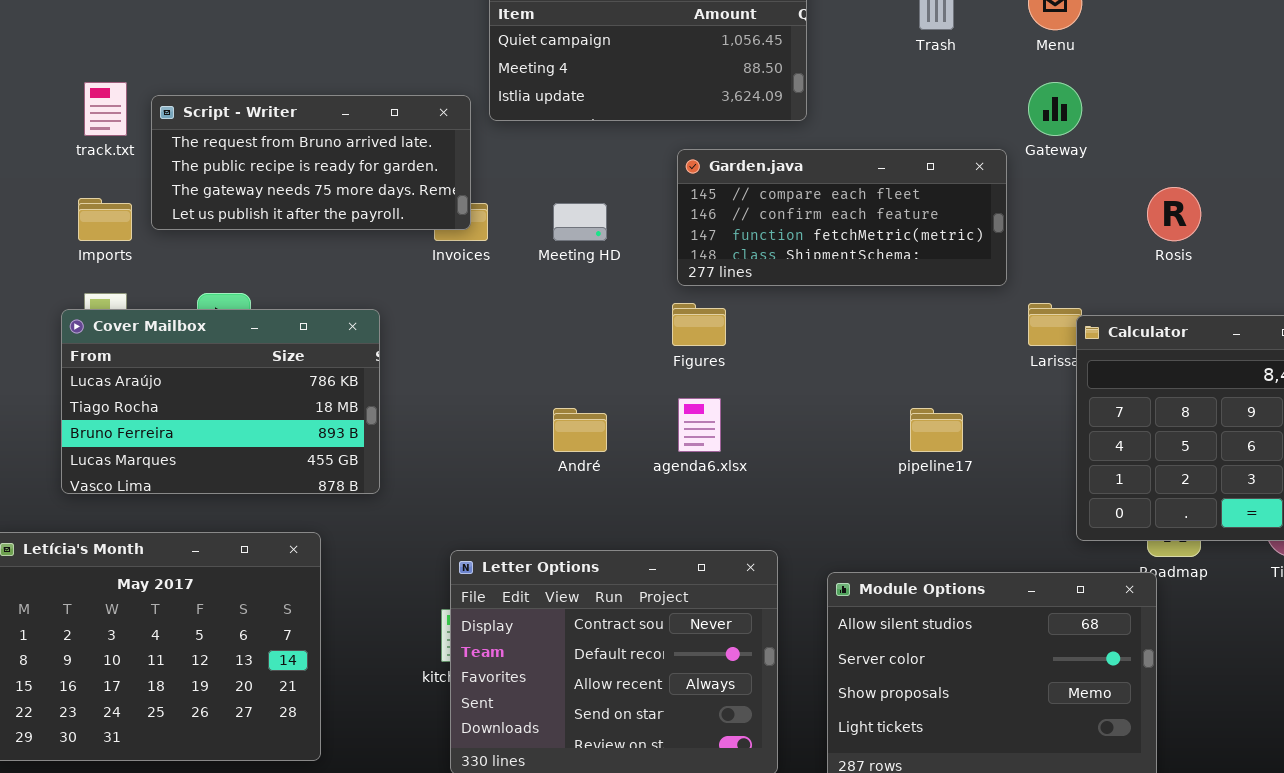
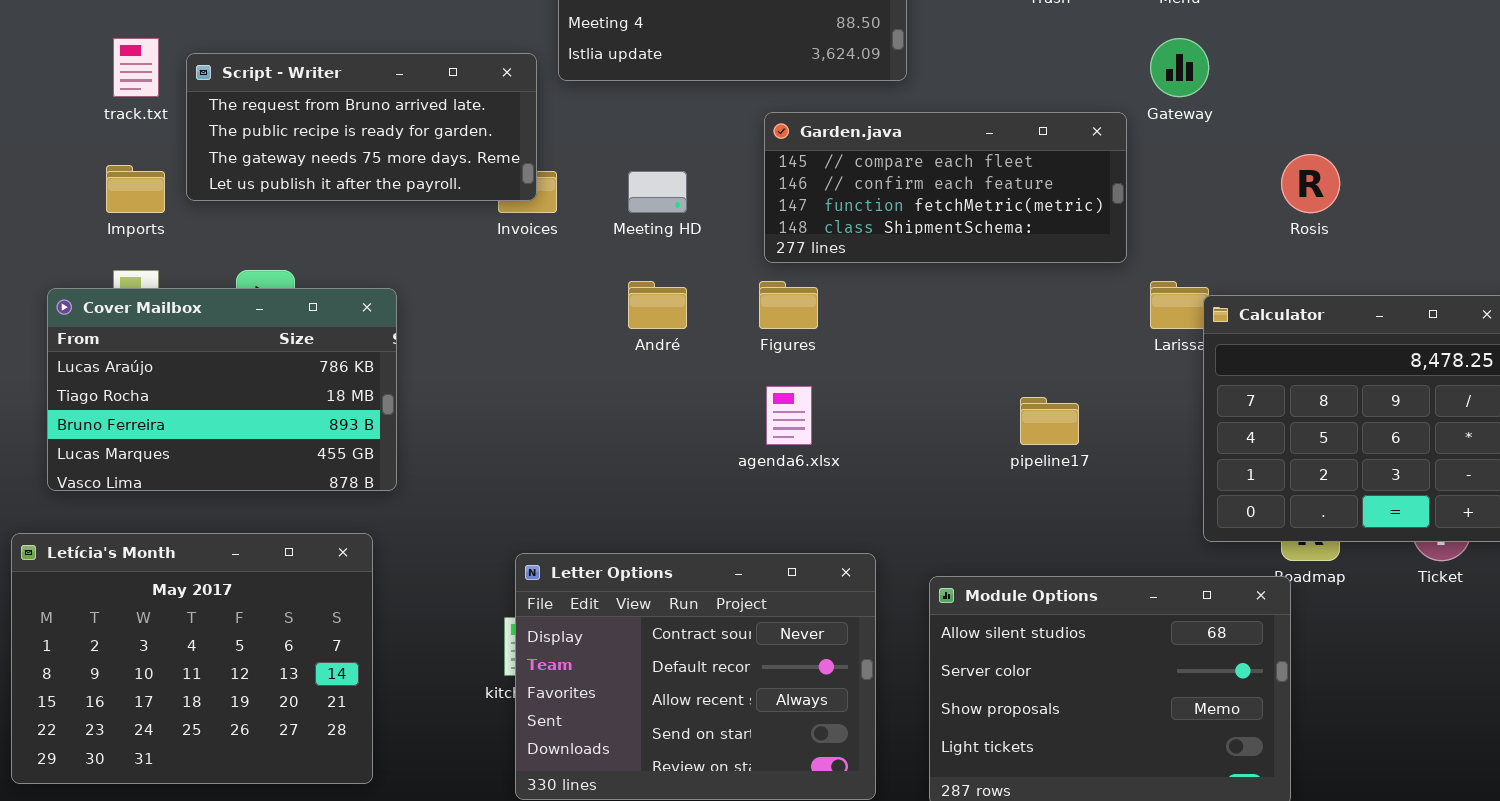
Cover Mailbox: [61,309,380,494] -> [47,288,397,491], moved
André: [553,408,607,452] -> [628,281,687,329], moved

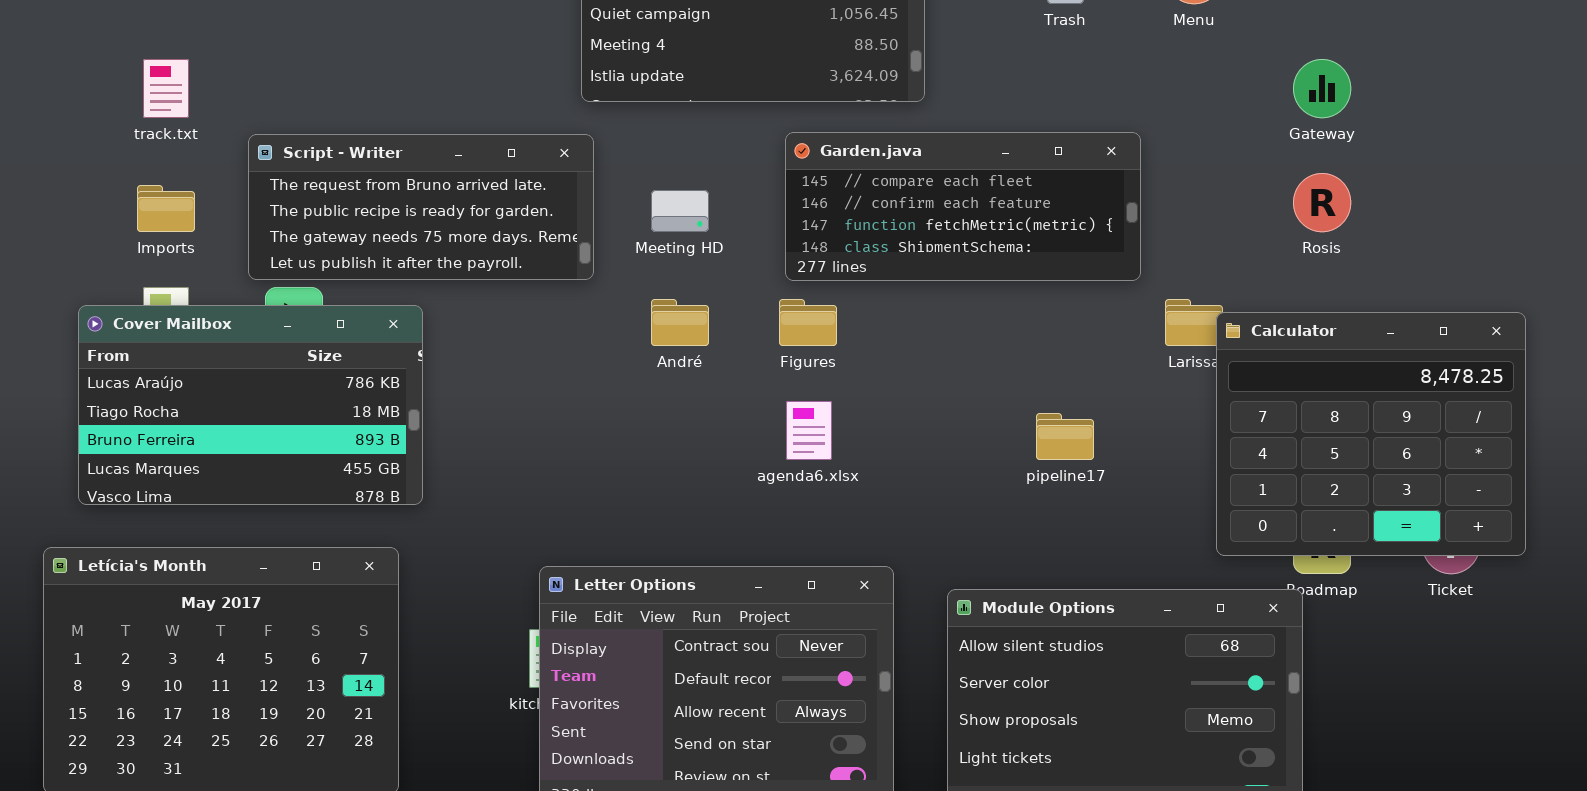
Gateway: [1150,38,1209,97] -> [1293,59,1351,118], moved
Script - Writer: [186,53,537,201] -> [248,134,594,280], moved

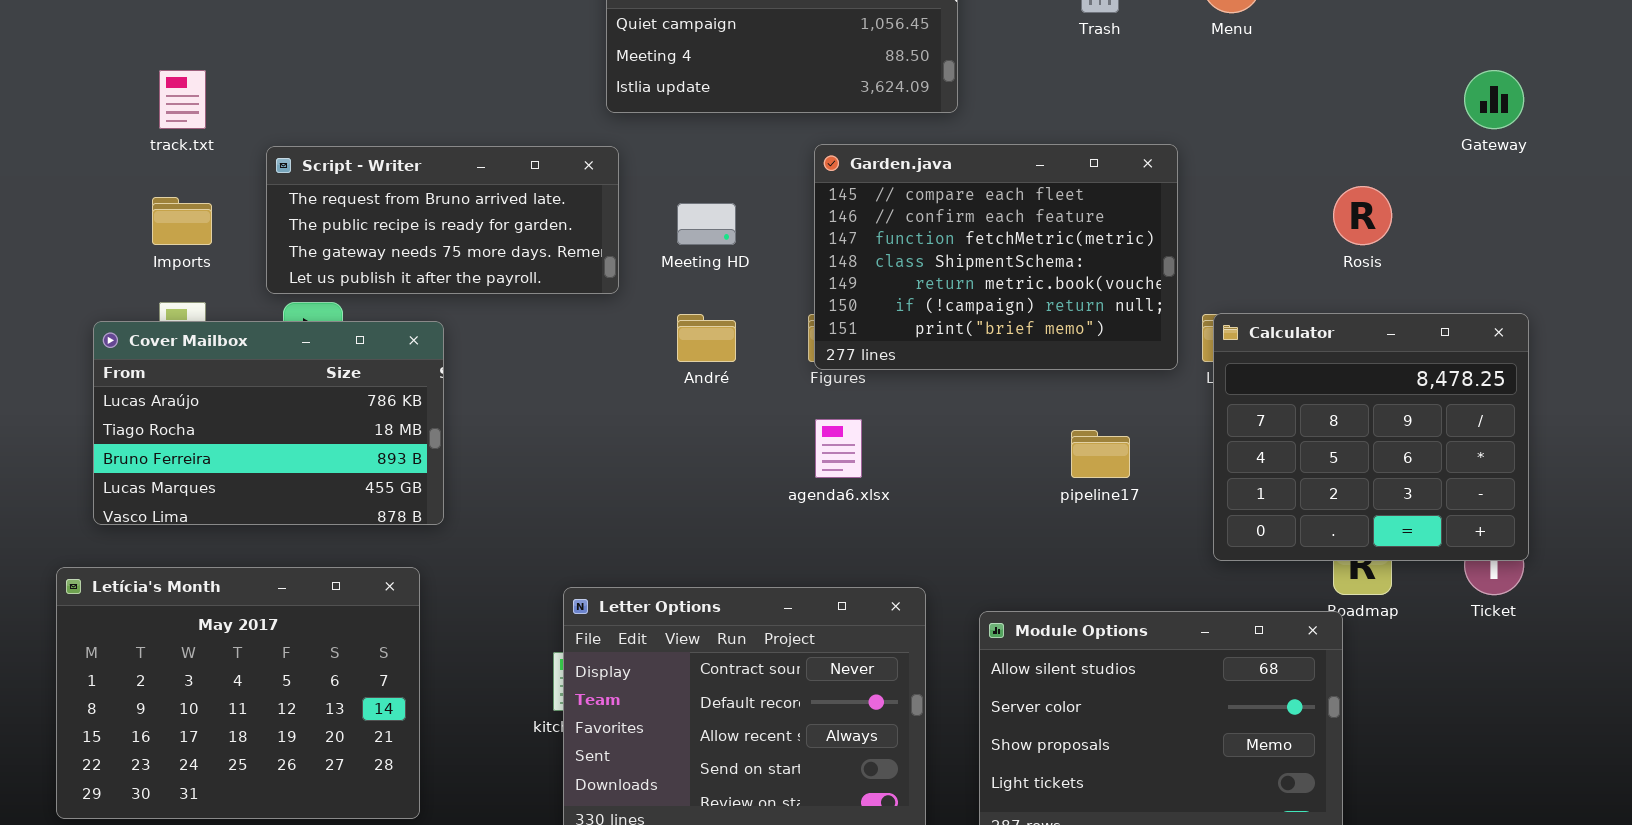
Gateway: [1293,59,1351,118] -> [1464,70,1524,129], moved
Garden.java: [785,132,1141,281] -> [814,144,1178,370], resized
Calculator: [1216,312,1526,556] -> [1213,313,1529,561], moved

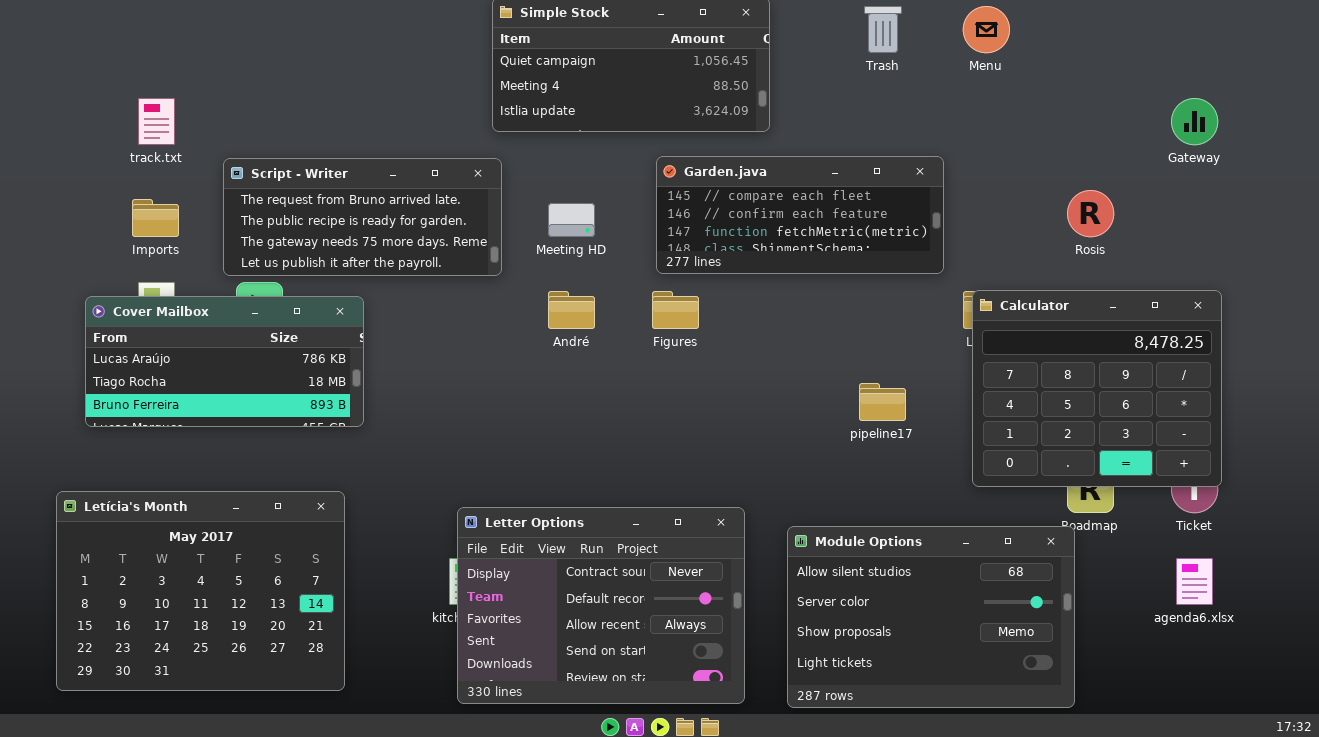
Garden.java: [814,144,1178,370] -> [656,156,944,274], resized
Cover Mailbox: [93,321,444,525] -> [85,296,364,427], resized
agenda6.xlsx: [815,419,862,478] -> [1176,558,1213,605], moved

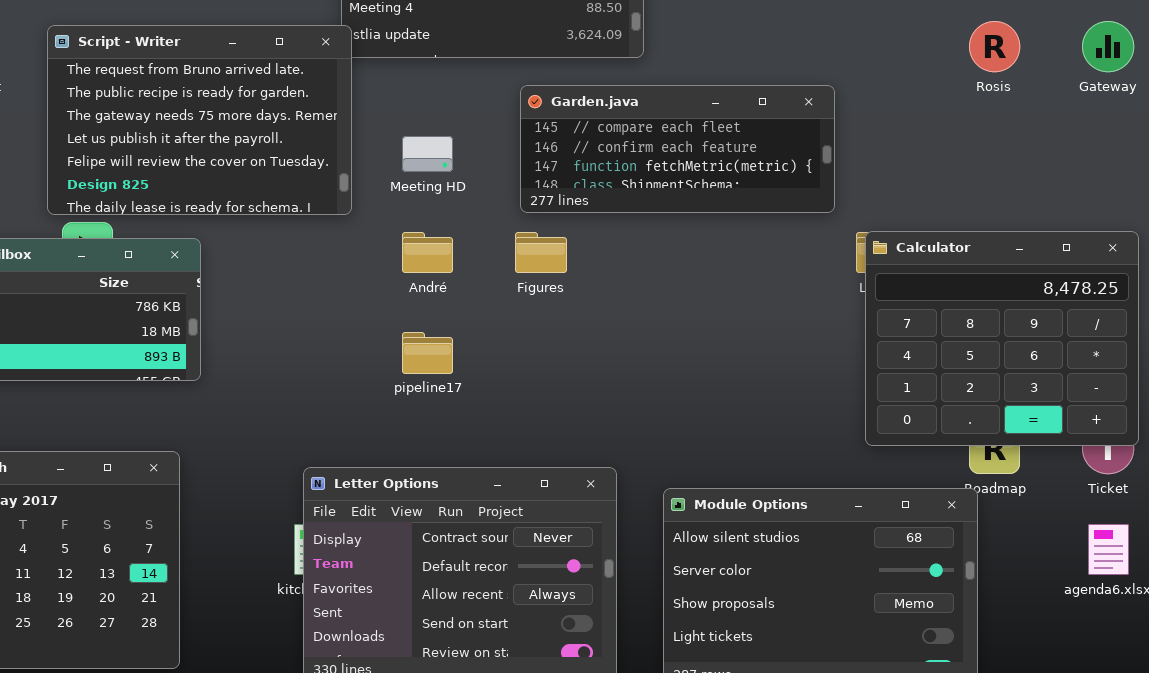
Script - Writer: [223,158,502,276] -> [47,25,352,215], resized
Rosis: [1067,190,1114,237] -> [969,21,1020,72], moved
pipeline17: [859,383,906,421] -> [402,332,453,374], moved

